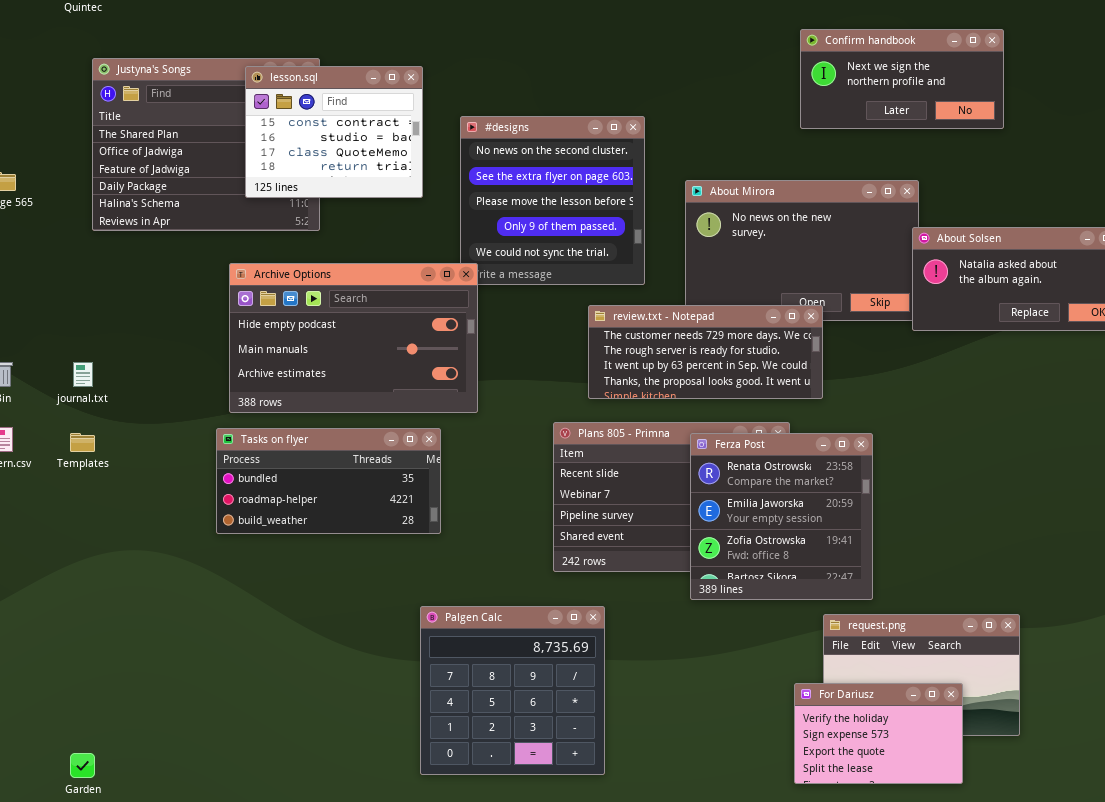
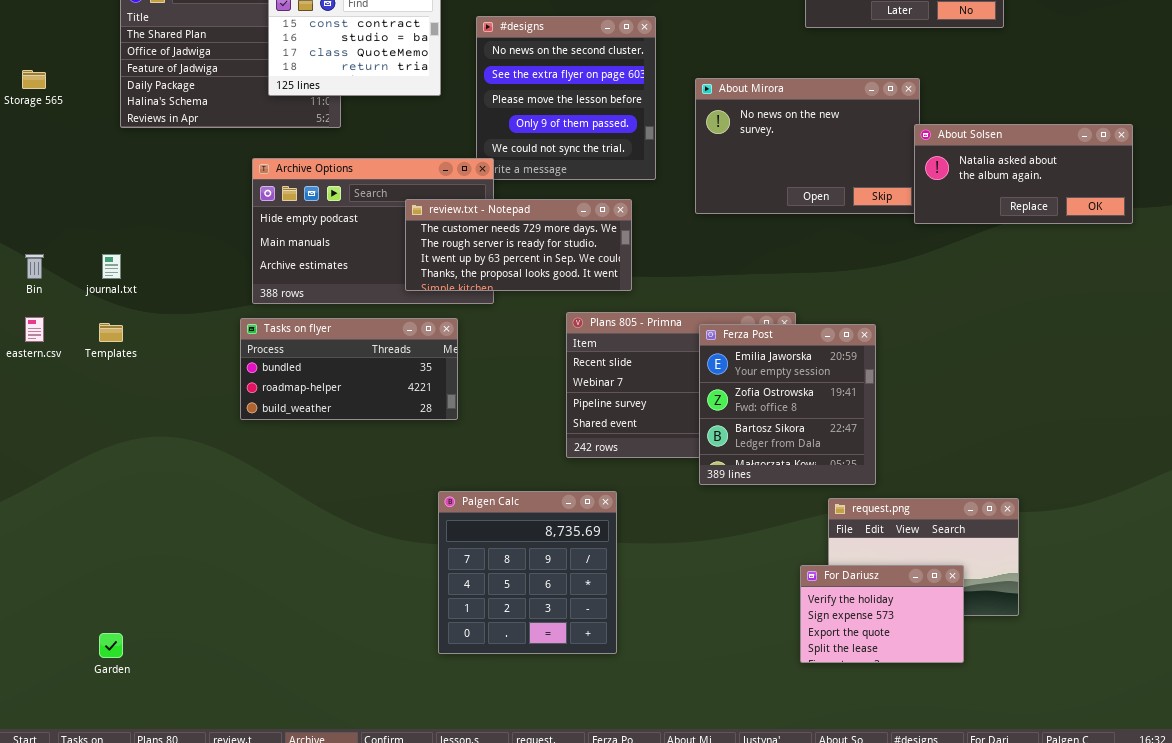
review.txt - Notepad: [588,305,823,399] -> [405,199,632,291], moved
Ferza Post: [690,433,873,600] -> [699,324,876,485], scrolled down 1 row

